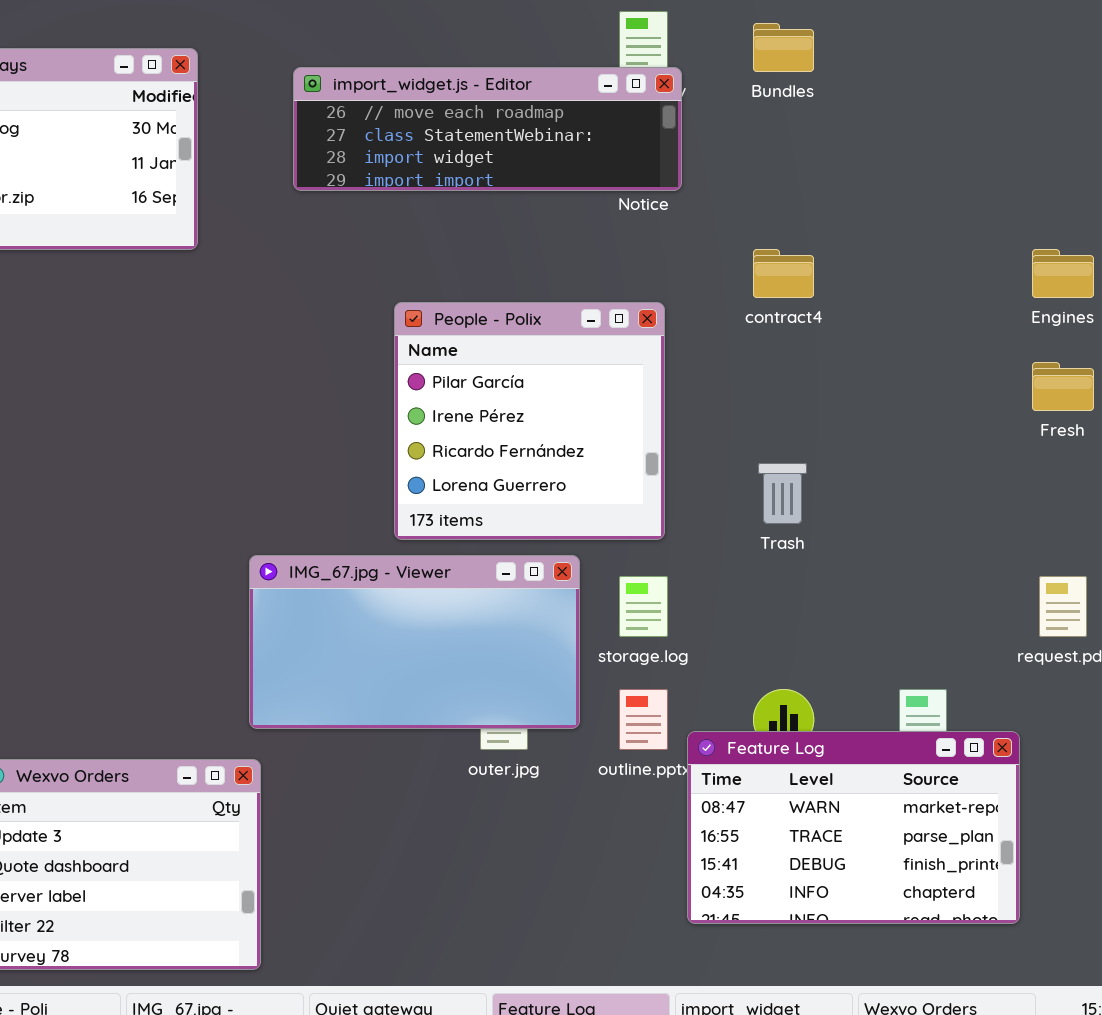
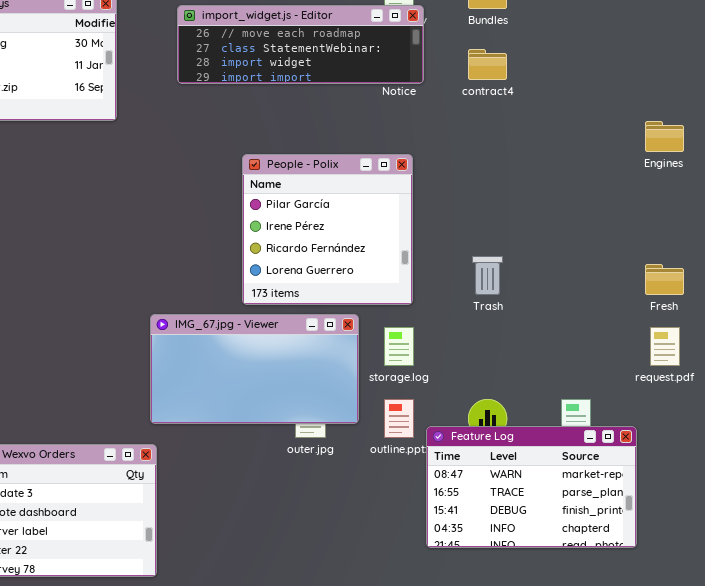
contract4: [753,249,814,298] -> [468,49,507,80], moved
Fresh: [1032,362,1094,411] -> [645,264,684,295], moved

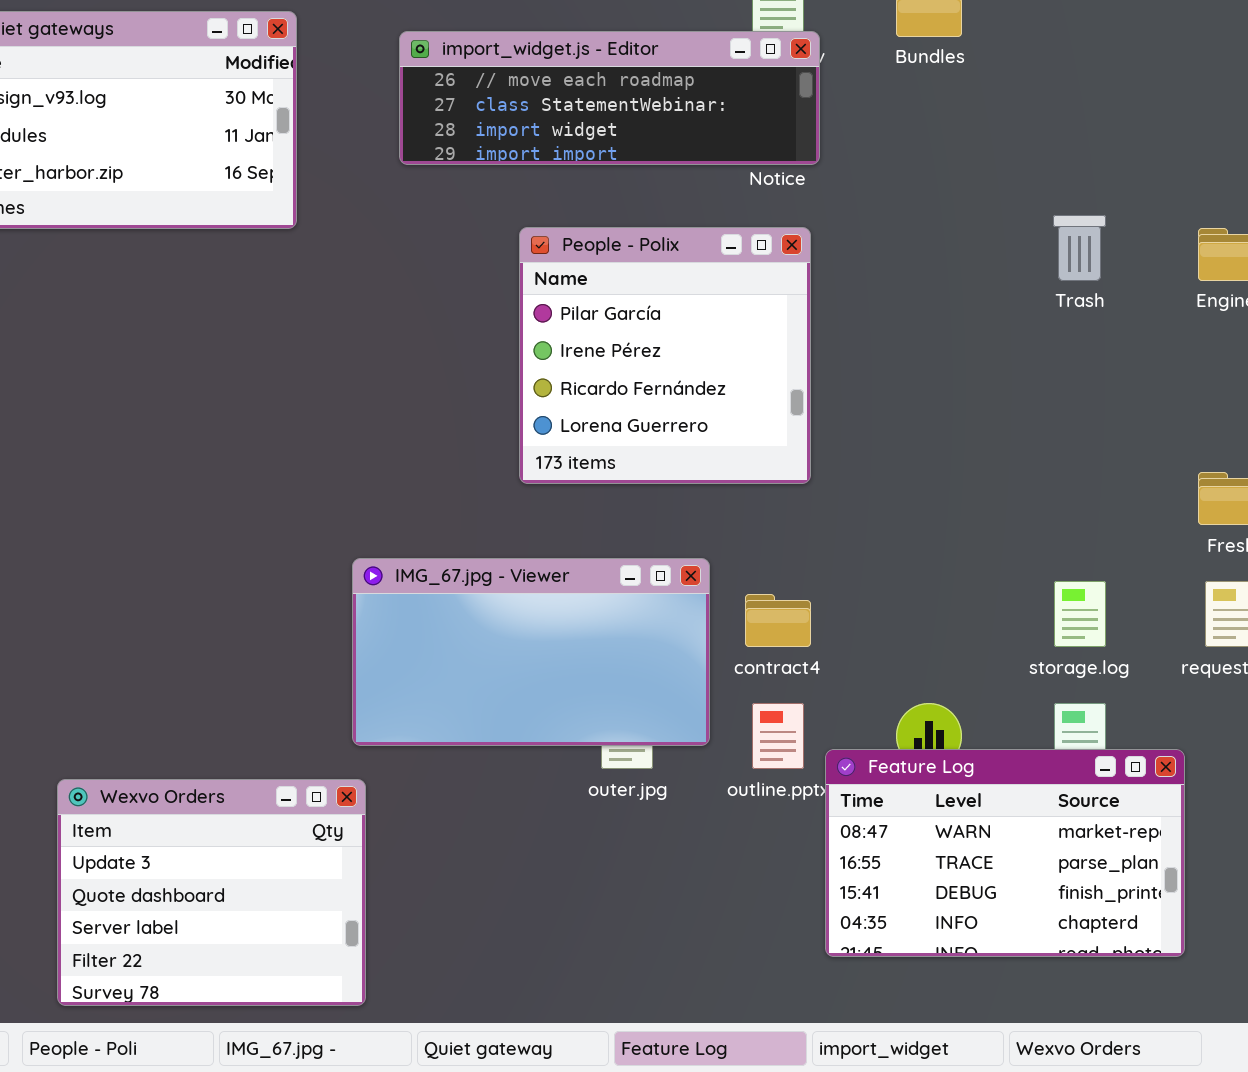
contract4: [468,49,507,80] -> [745,594,811,647], moved
People - Polix: [242,154,413,305] -> [519,227,811,484], moved
Trash: [472,256,503,295] -> [1053,215,1106,281], moved
storage.log: [384,327,414,366] -> [1054,581,1106,647], moved

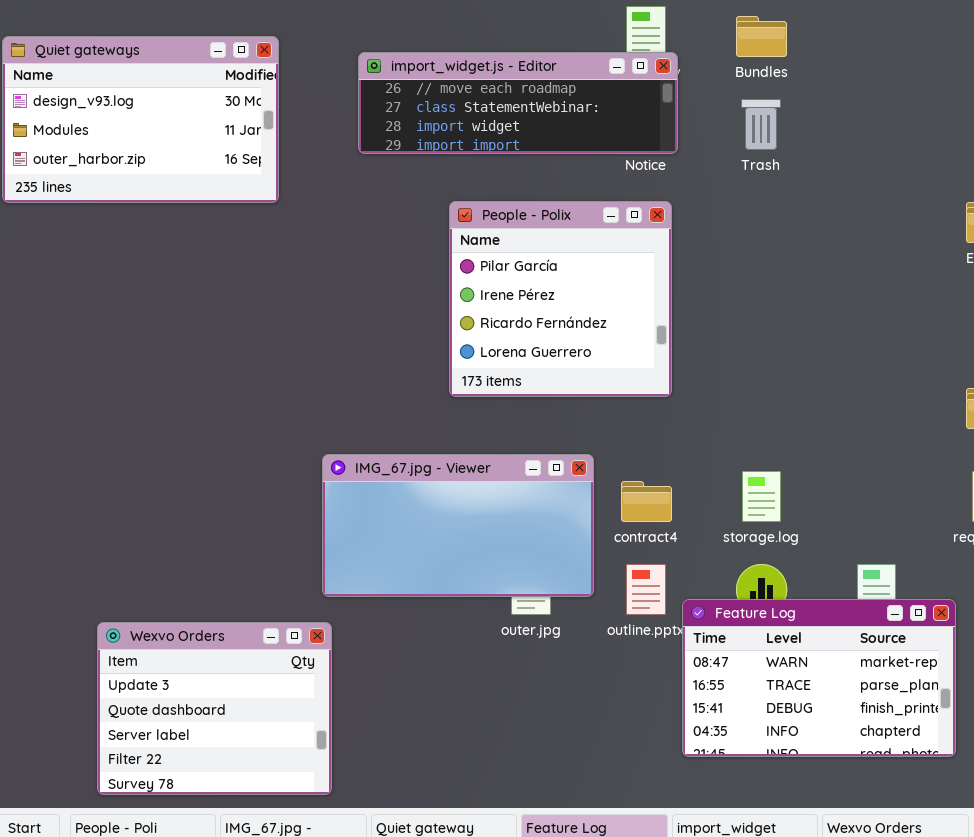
Trash: [1053,215,1106,281] -> [741,99,781,150], moved
storage.log: [1054,581,1106,647] -> [742,471,781,522], moved

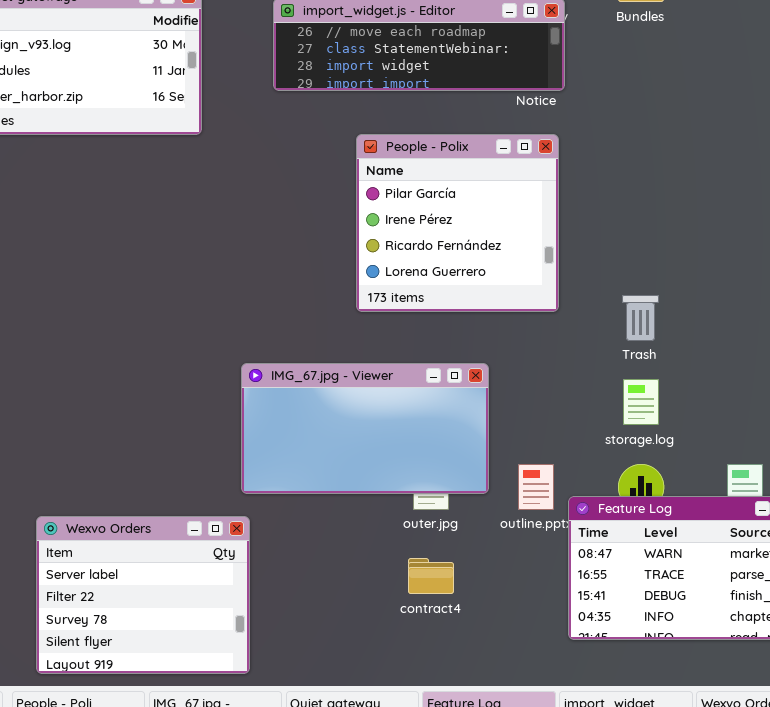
Trash: [741,99,781,150] -> [622,295,659,341], moved
contract4: [621,481,672,522] -> [408,558,454,594], moved
Wexvo Orders: [97,622,332,795] -> [36,516,250,674], scrolled down 2 rows

